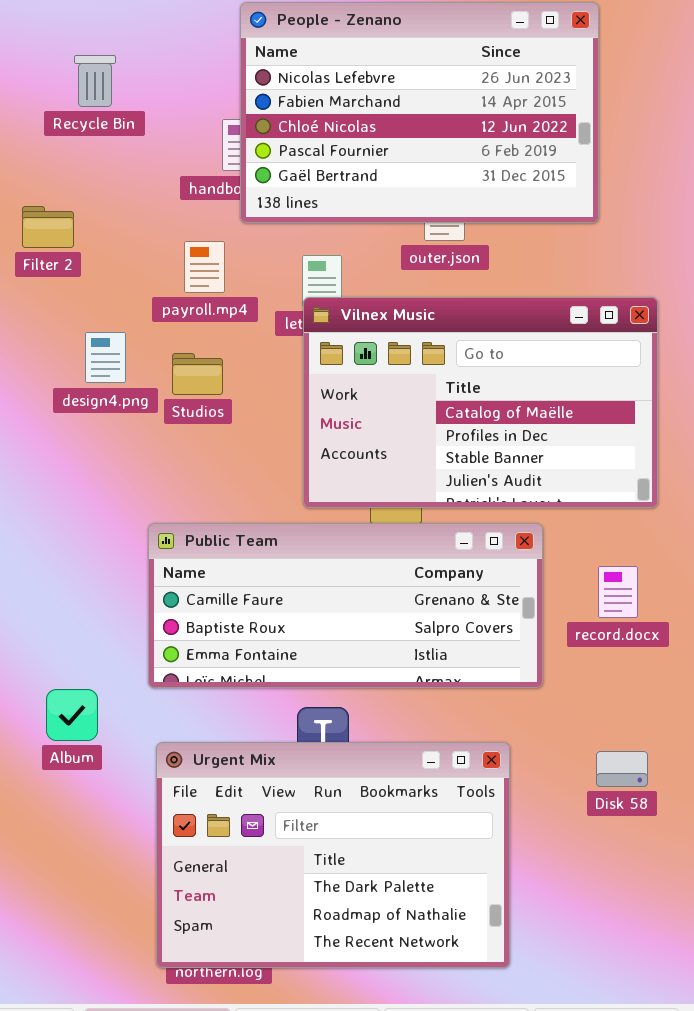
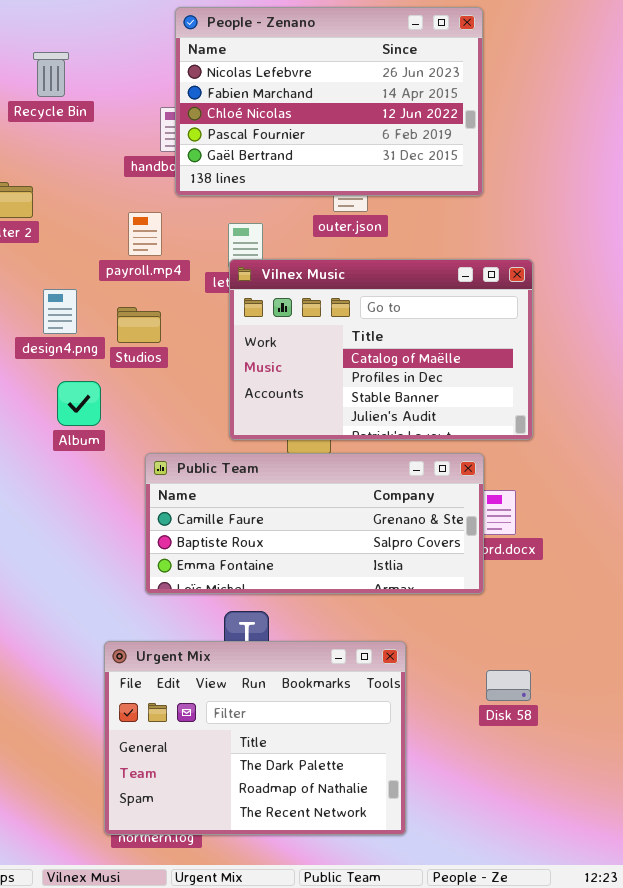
Public Team: [148,523,543,688] -> [145,453,484,594], moved
Album: [46,689,98,741] -> [57,381,101,426], moved
Disk 58: [596,751,648,787] -> [486,670,531,701], moved

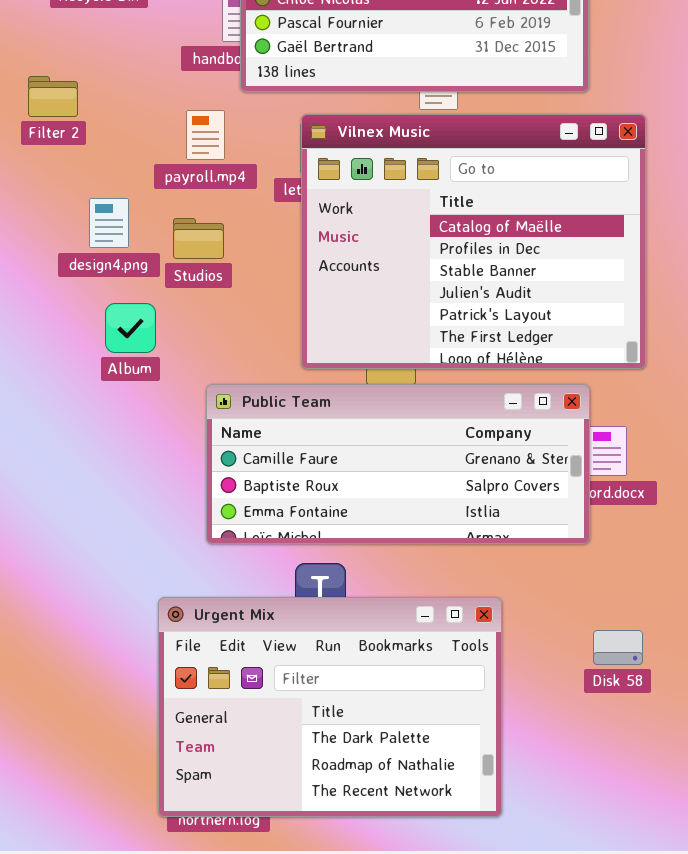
Vilnex Music: [229,259,533,440] -> [301,114,646,369], resized

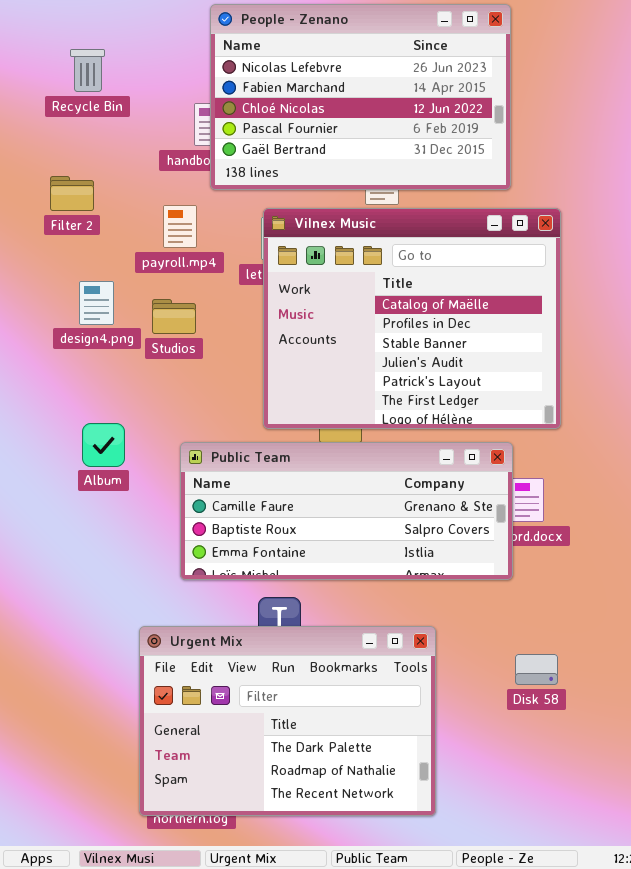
Filter 2: [28,76,78,117] -> [50,176,94,211], moved
Album: [105,303,156,353] -> [82,423,125,467], moved

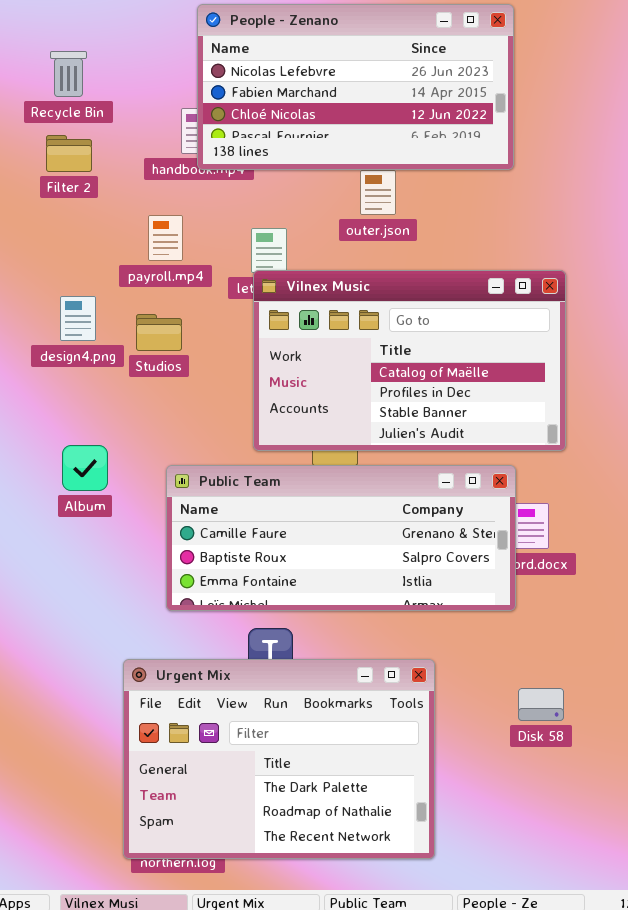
People - Zenano: [210,4,511,190] -> [197,4,514,170], resized
Filter 2: [50,176,94,211] -> [46,135,92,172], moved
Vilnex Music: [263,208,561,429] -> [253,270,566,451], resized

